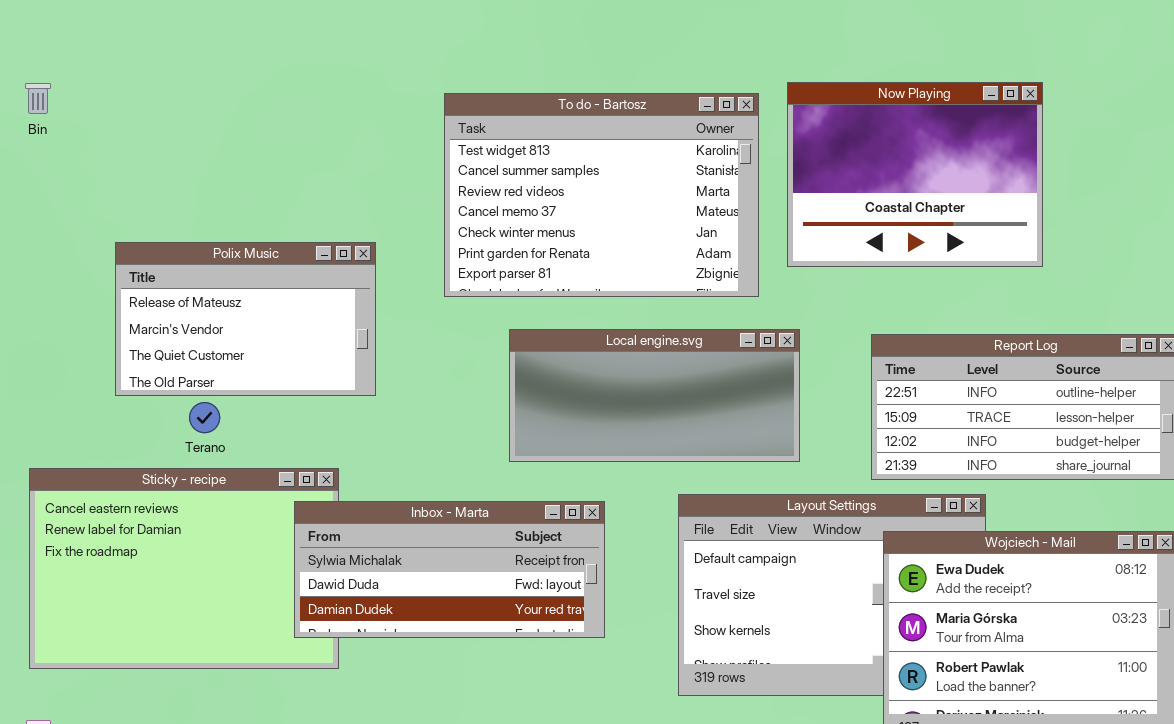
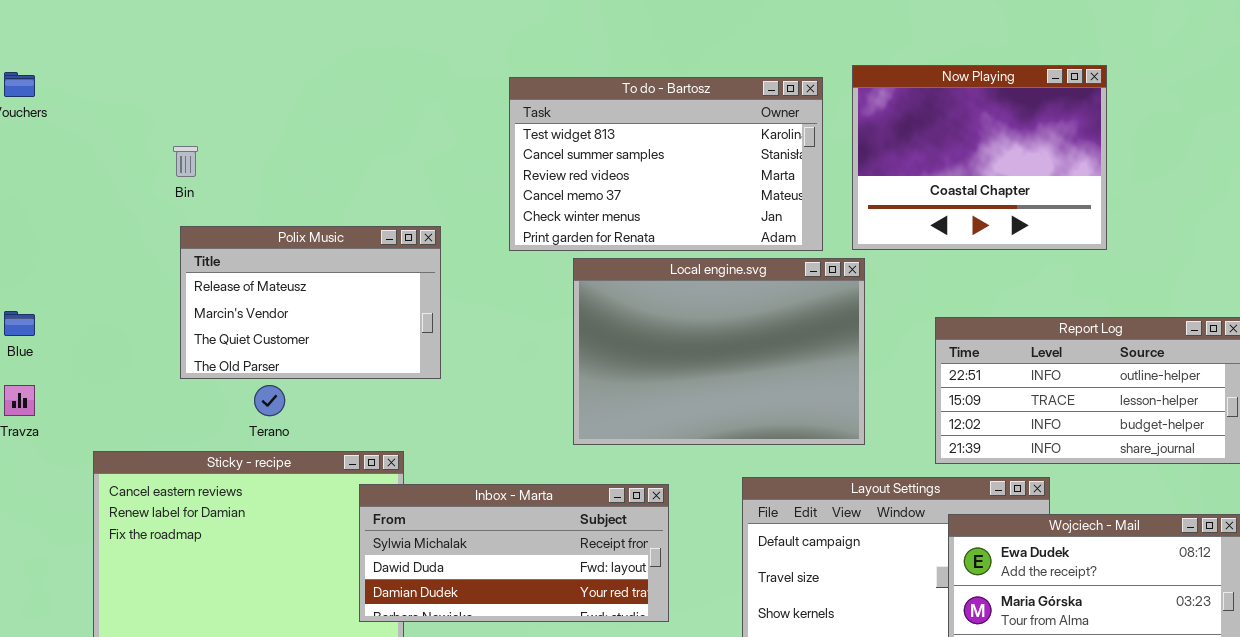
Bin: [25,83,51,114] -> [173,146,198,177], moved
To do - Bartosz: [444,93,759,297] -> [509,77,823,251], resized
Local engine.svg: [509,329,800,462] -> [573,258,865,445], resized

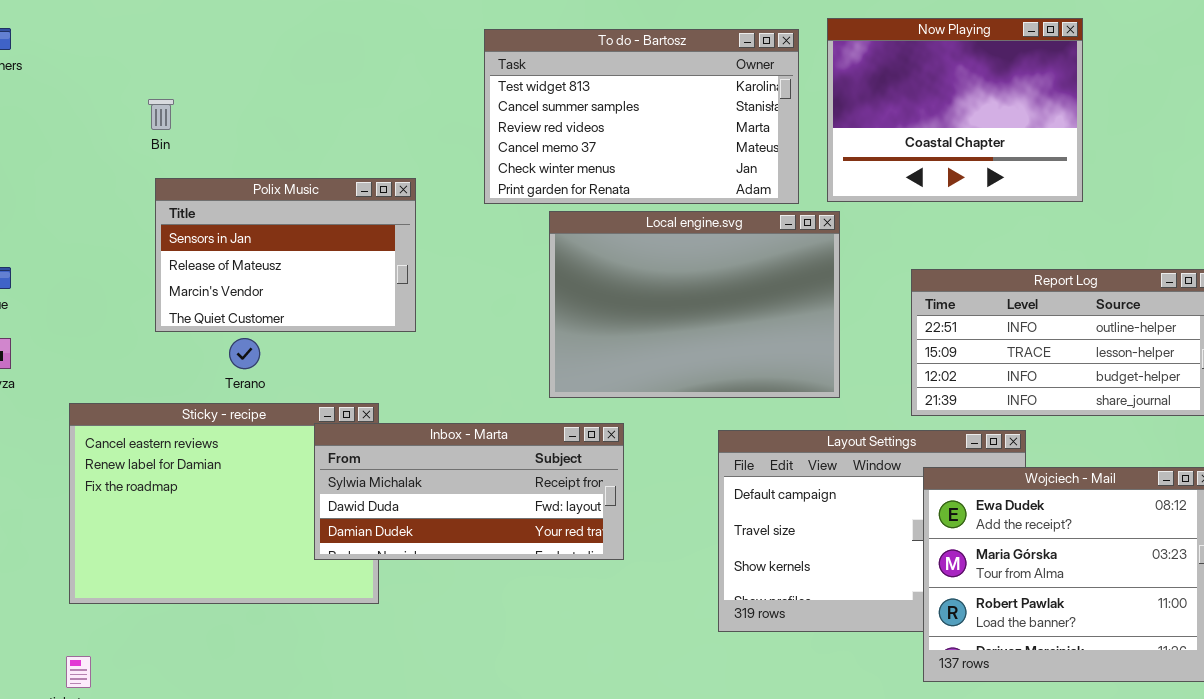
Polix Music: [180,226,441,379] -> [155,178,416,332], scrolled up 1 row
Inbox - Marta: [359,484,669,622] -> [314,423,624,560], moved

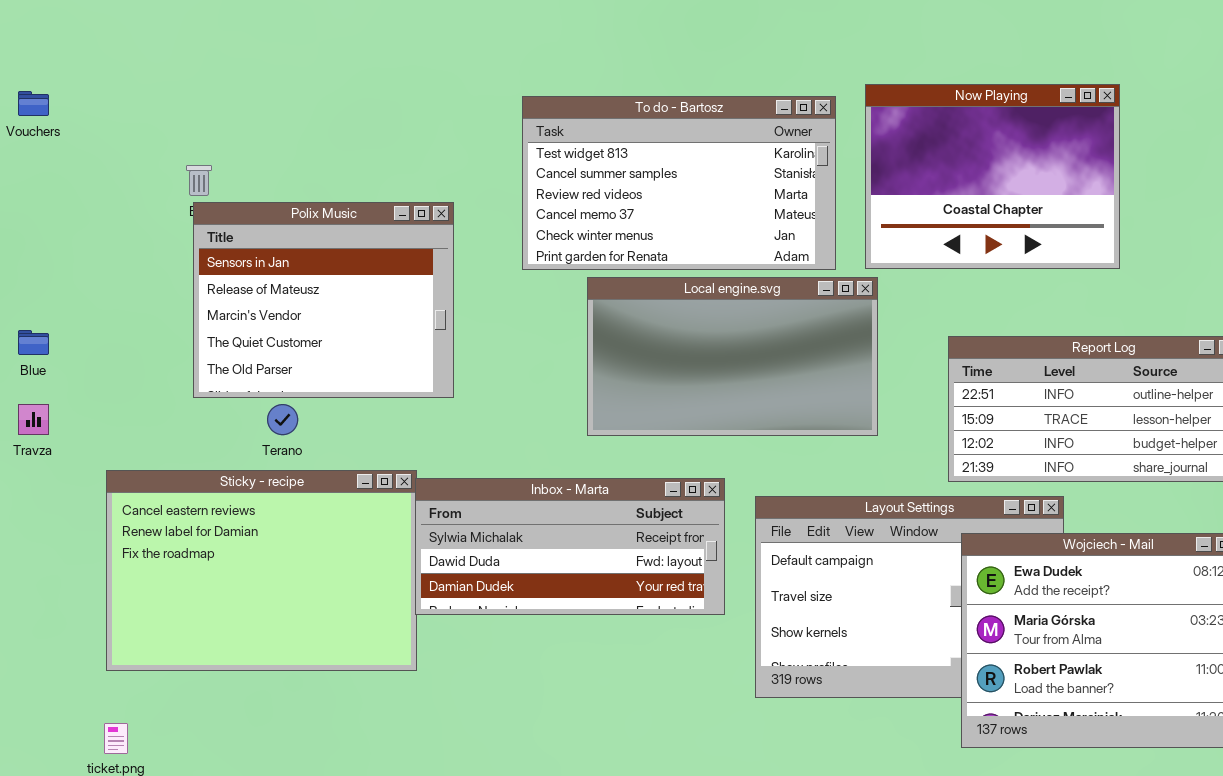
Polix Music: [155,178,416,332] -> [193,202,454,398], resized
Local engine.svg: [549,211,840,398] -> [587,277,878,436], resized
Inbox - Marta: [314,423,624,560] -> [415,478,725,615], moved

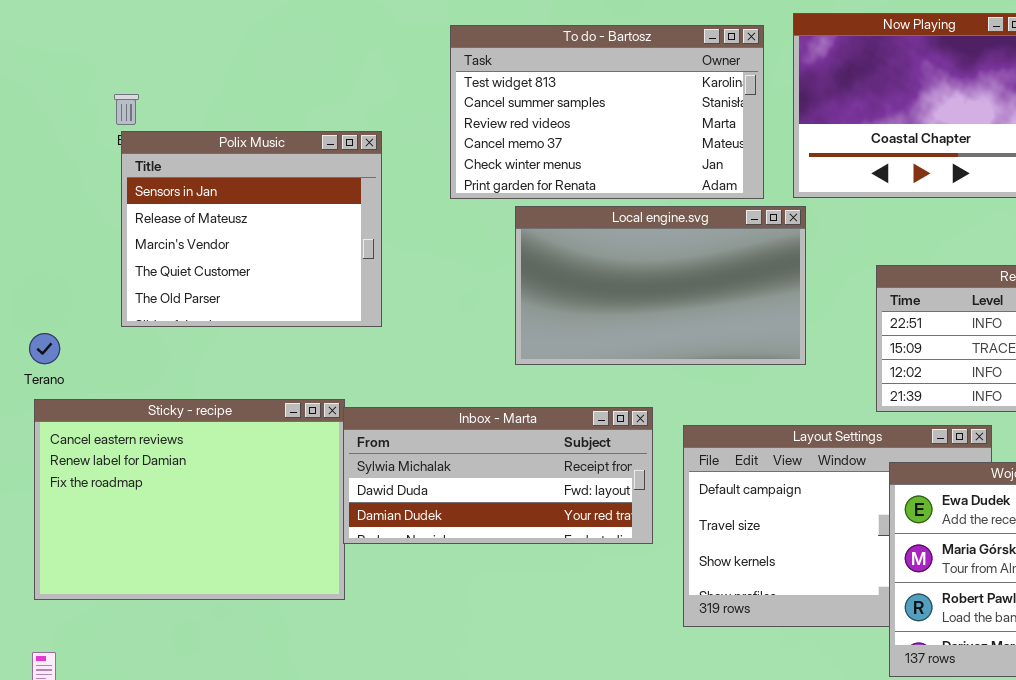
Terano: [267,404,298,435] -> [29,333,60,364], moved

